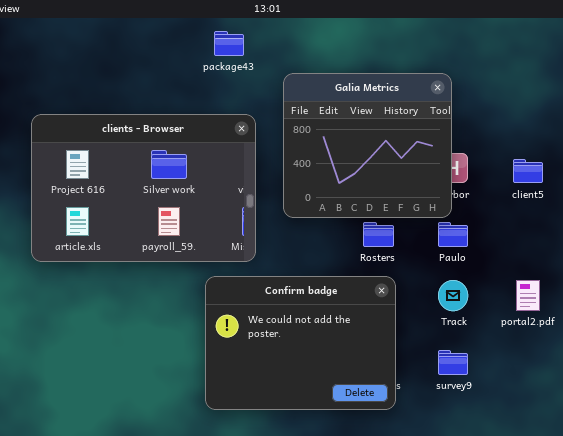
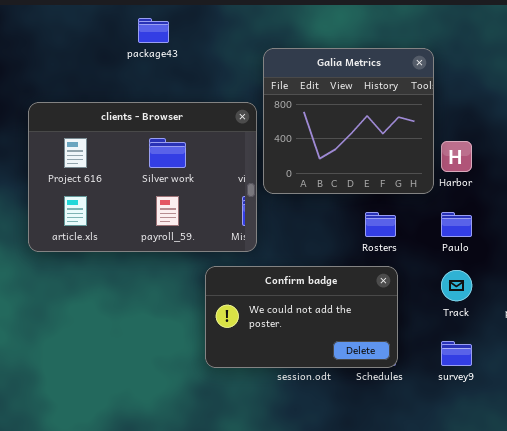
package43: [214,31,244,56] -> [138,18,169,43], moved
Galia Metrics: [283,73,452,218] -> [263,48,434,194], moved
Confirm badge: [205,276,396,410] -> [205,266,398,368], resized

